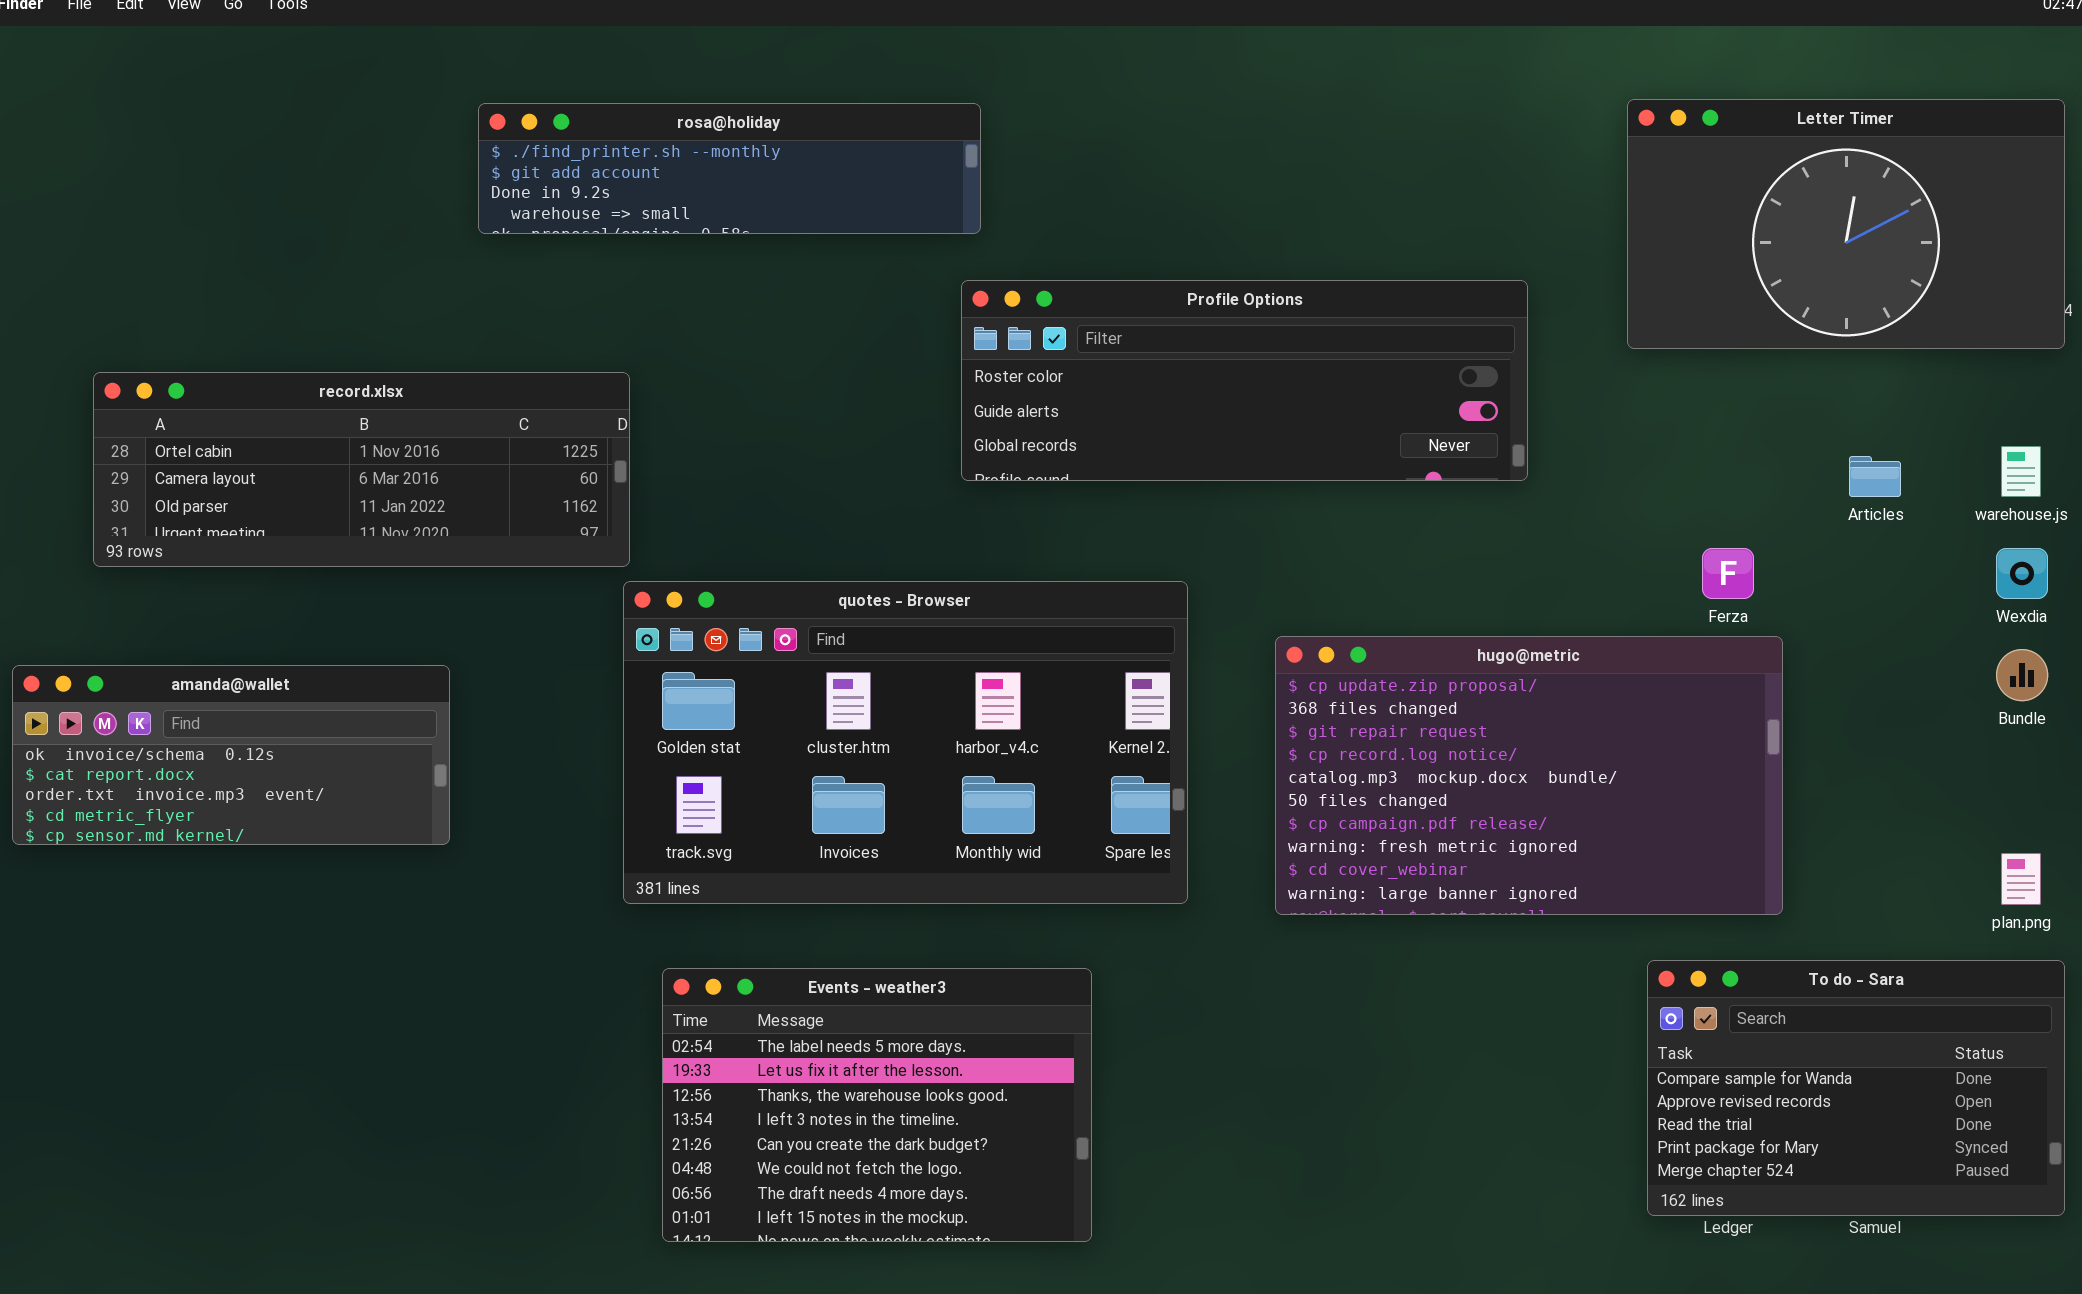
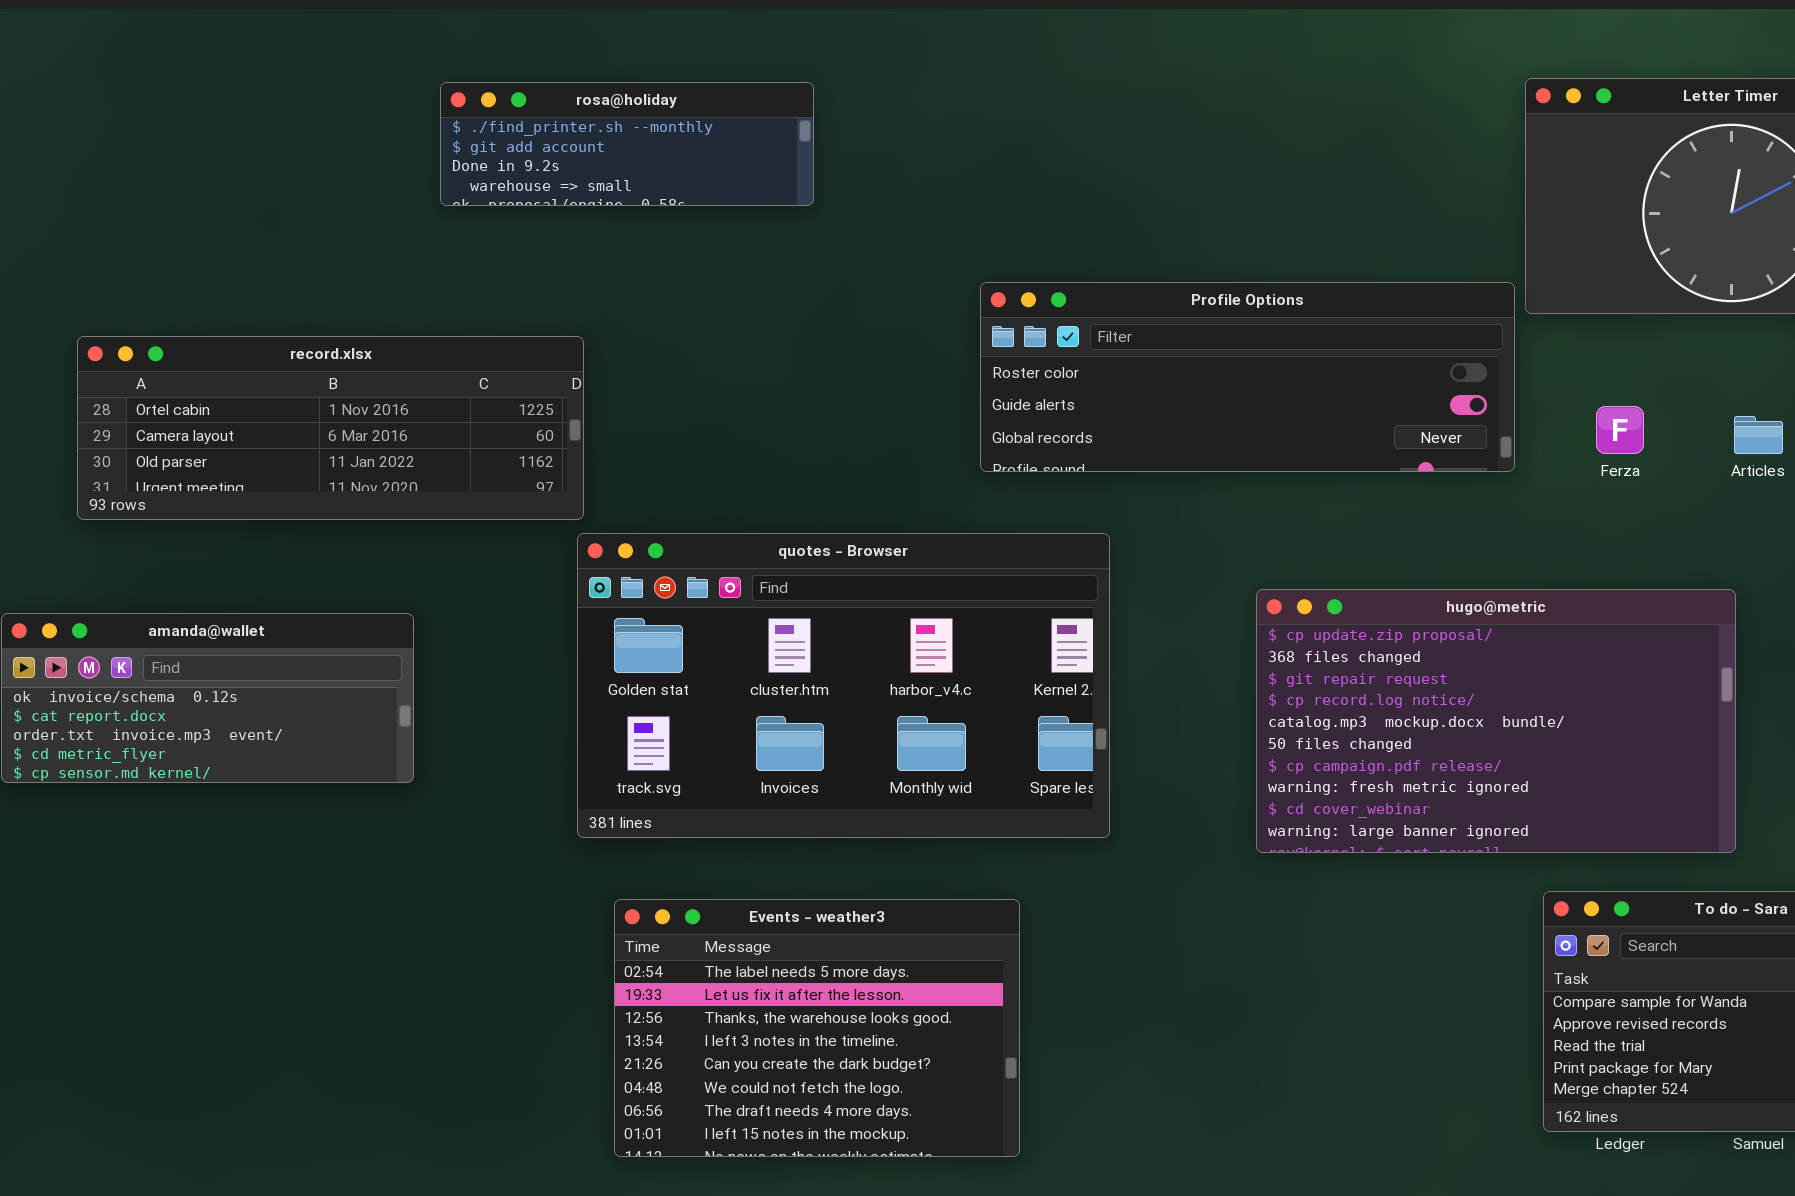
rosa@holiday: [478,103,981,234] -> [440,82,814,206], resized
Profile Options: [961,280,1528,481] -> [980,282,1515,472], moved
Ferza: [1702,548,1754,599] -> [1596,406,1644,454], moved
hugo@metric: [1275,636,1783,915] -> [1256,589,1736,853], moved

